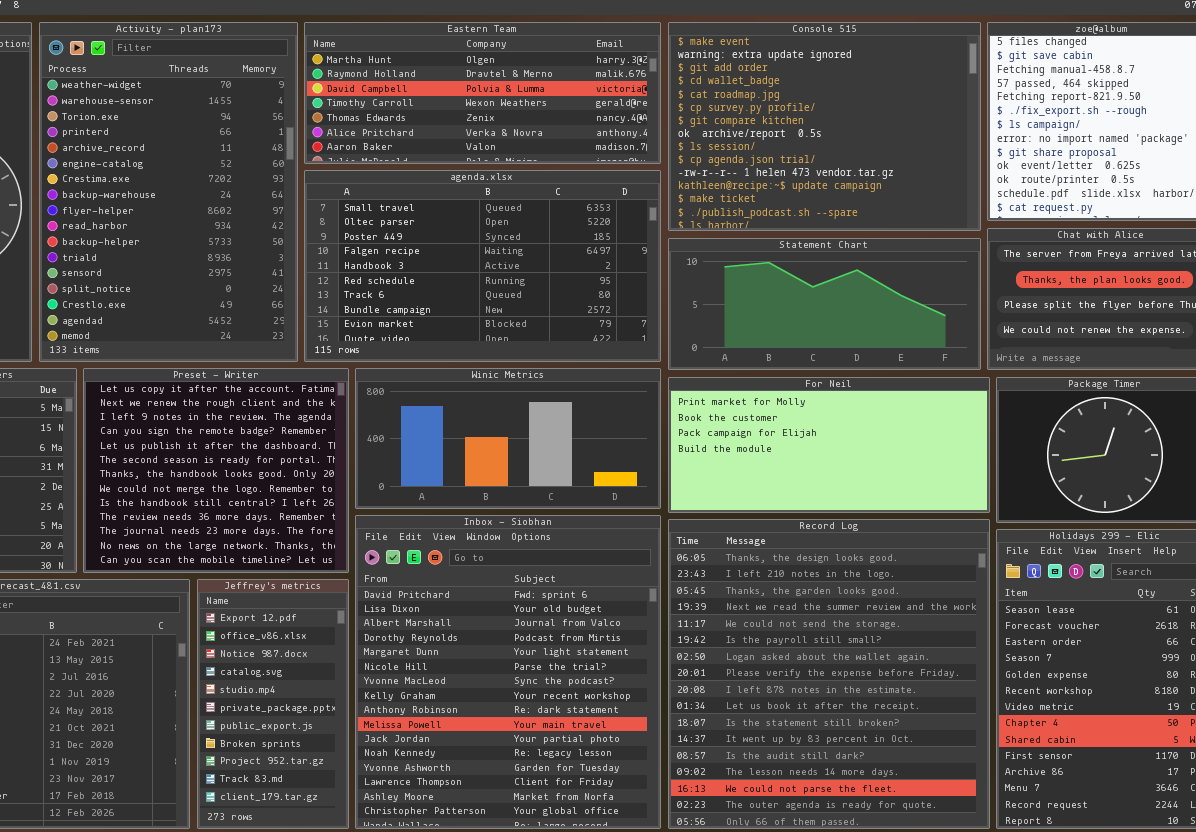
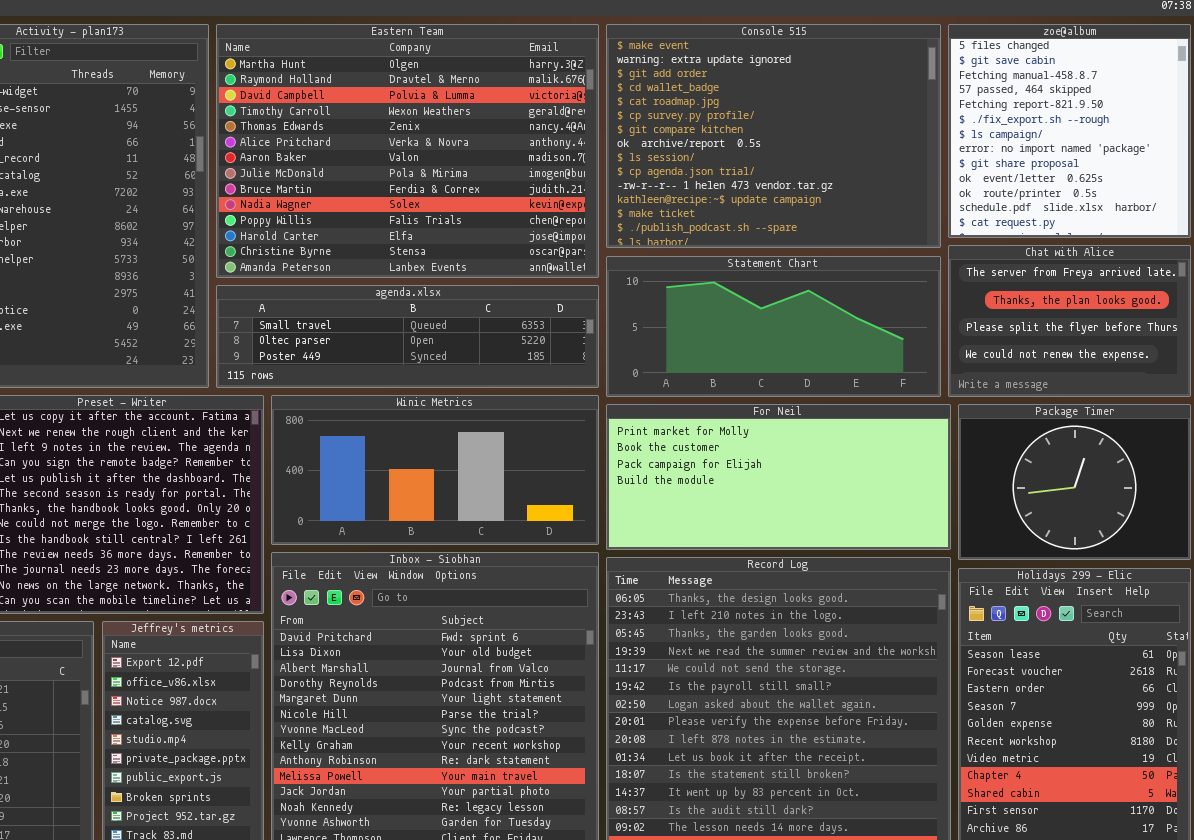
Eastern Team: [304,22,661,164] -> [216,24,599,278], resized
agenda.xlsx: [304,170,661,362] -> [216,285,599,388], resized

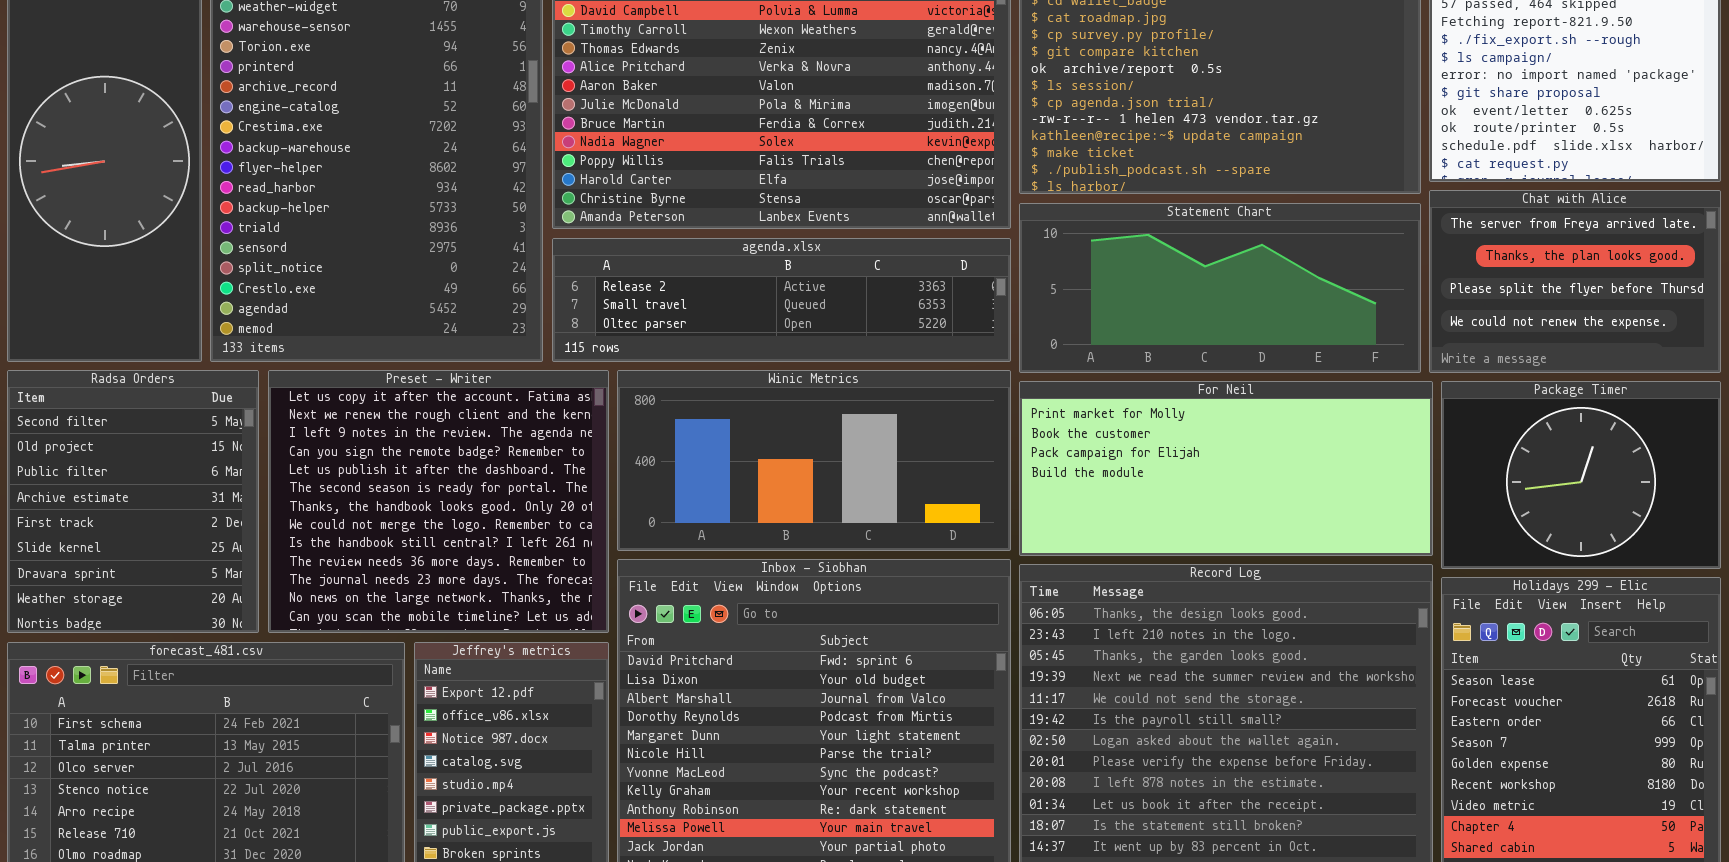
agenda.xlsx: [216,285,599,388] -> [552,238,1011,362], scrolled up 1 row

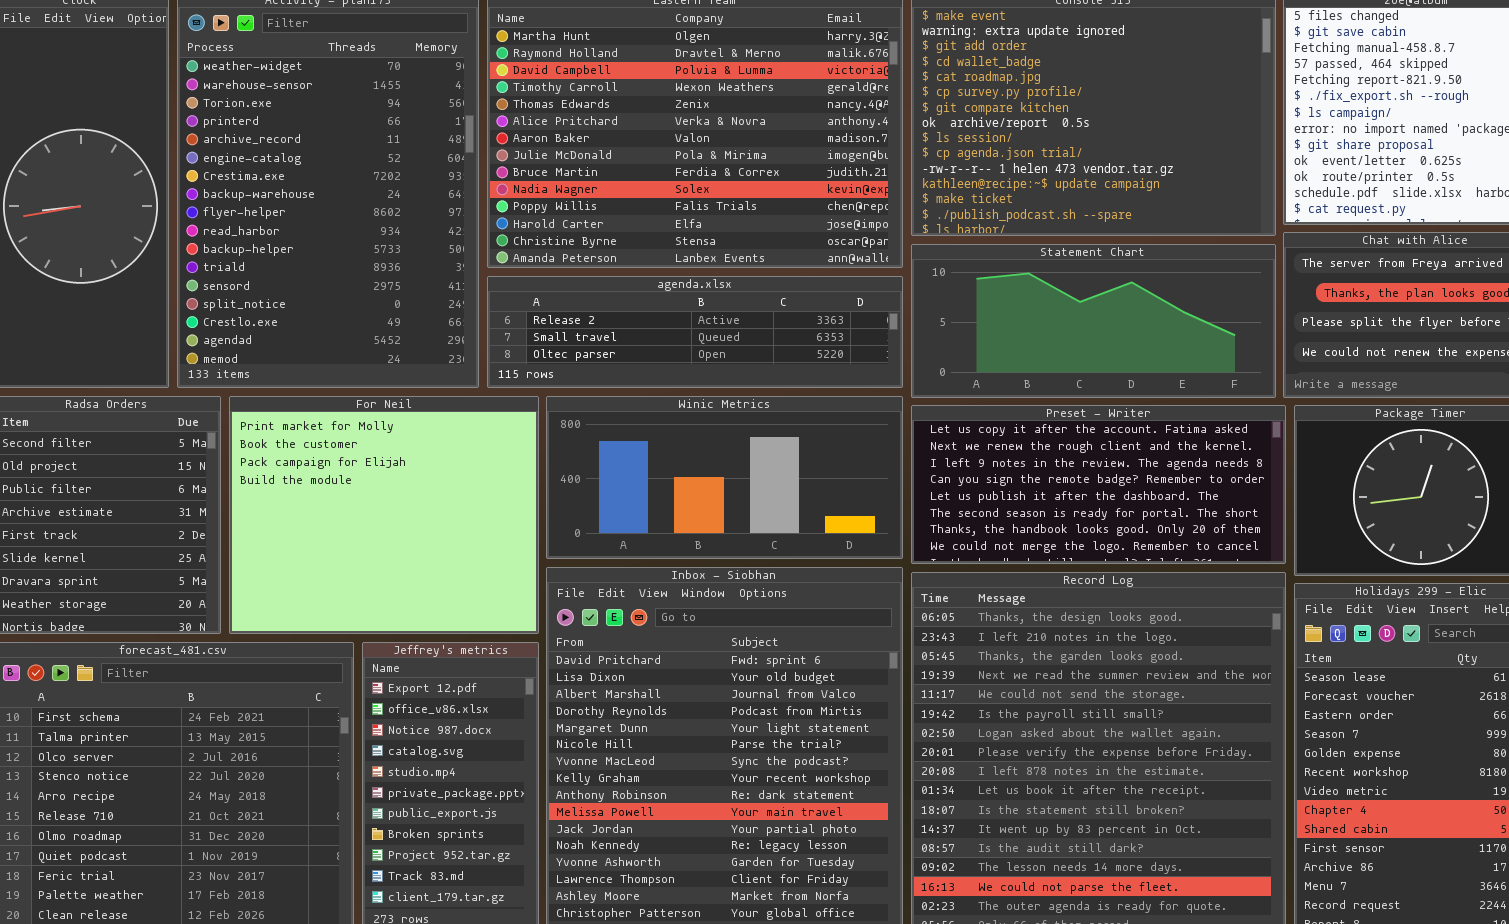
Preset - Writer: [268,370,609,633] -> [911,405,1286,564], moved, resized
For Neil: [1019,381,1433,556] -> [229,396,539,634], moved, resized

